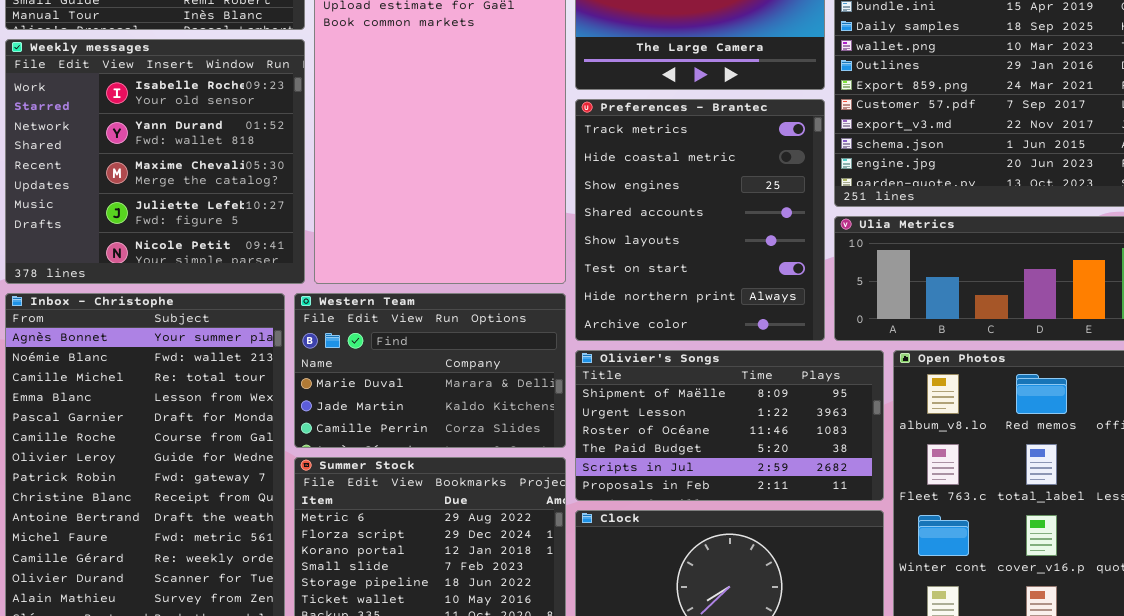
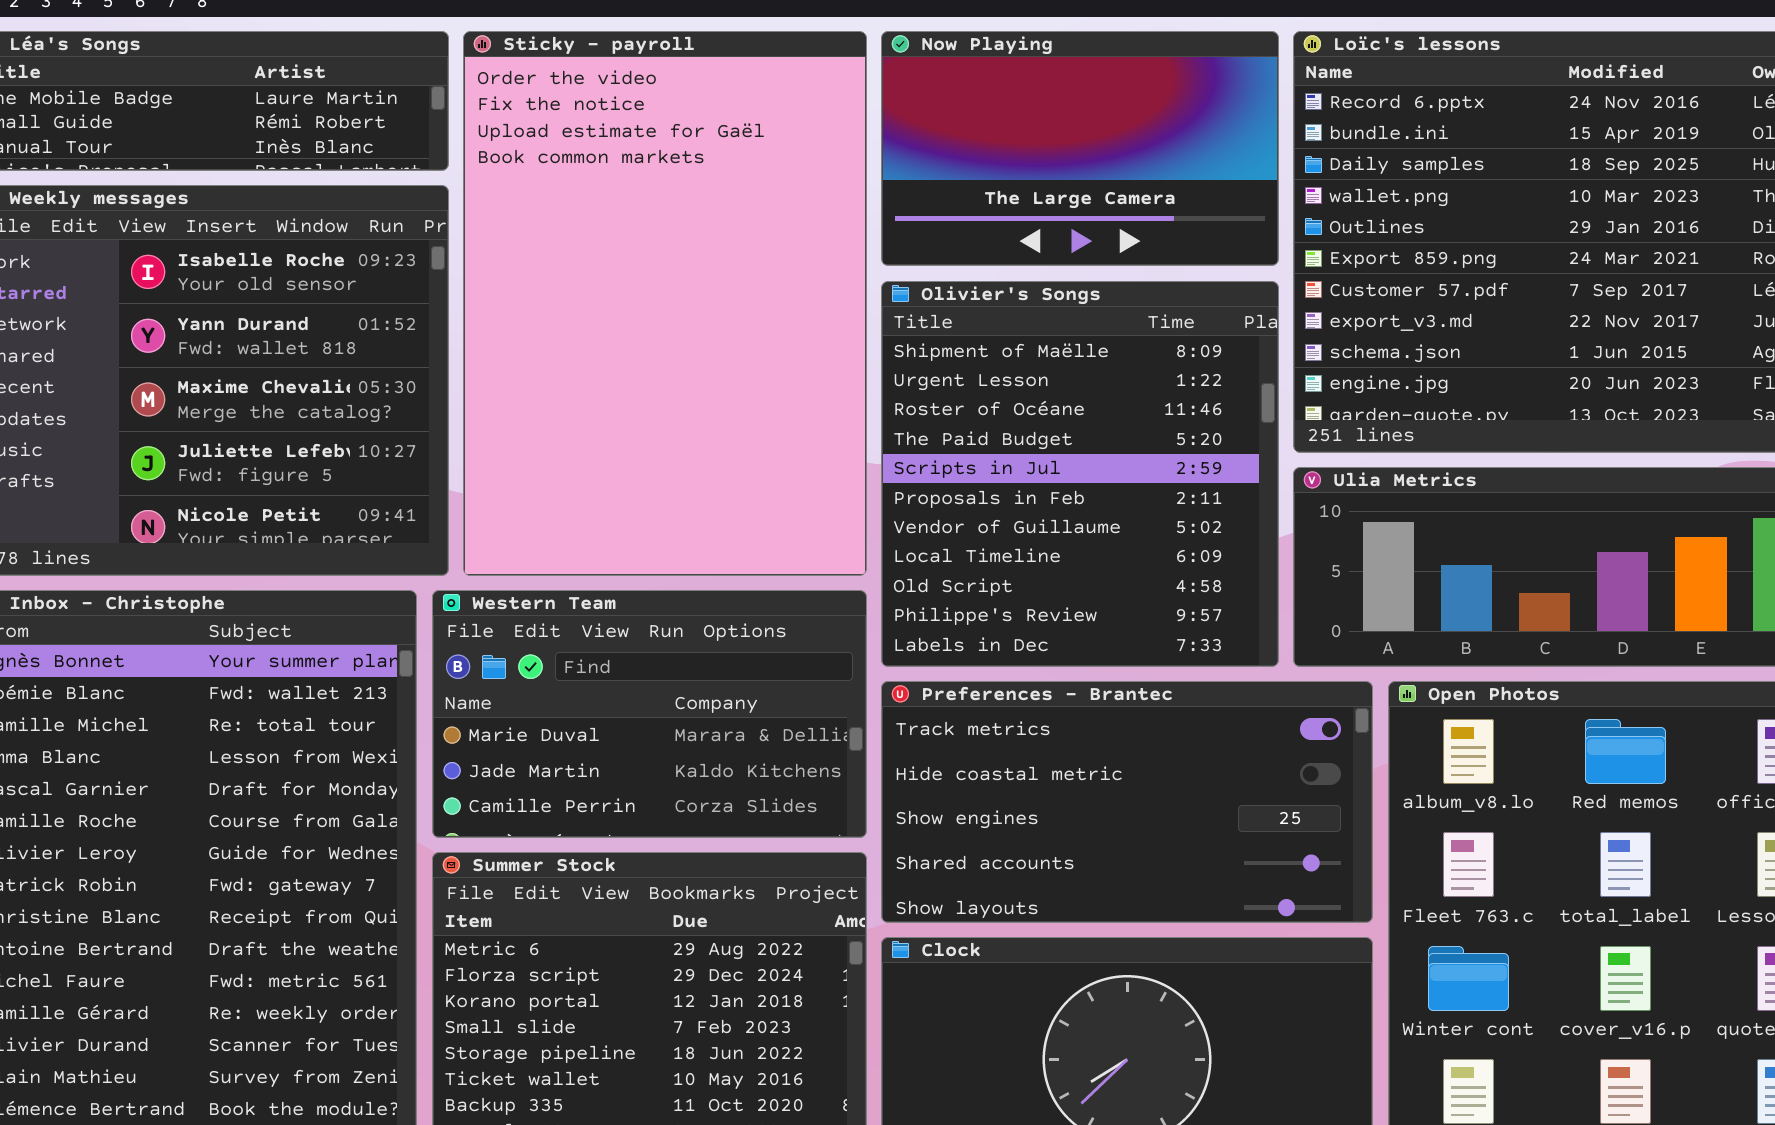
Preferences - Brantec: [575,99,825,341] -> [881,681,1373,923], moved, resized
Olivier's Songs: [575,350,884,501] -> [881,281,1279,667], moved, resized

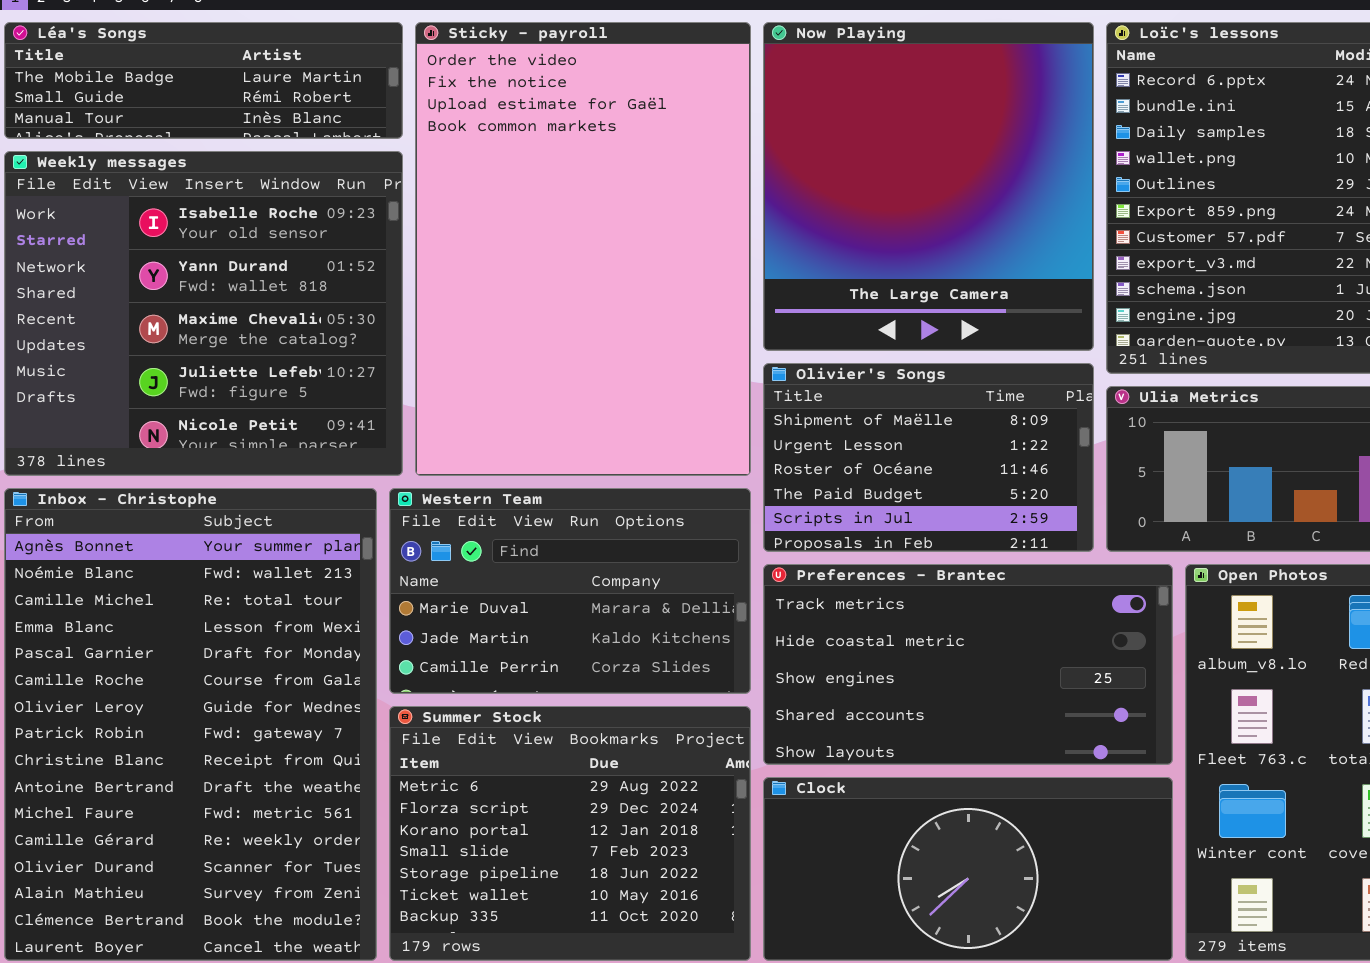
Now Playing: [881,31,1279,266] -> [763,22,1094,351], resized
Olivier's Songs: [881,281,1279,667] -> [763,363,1094,552], resized

